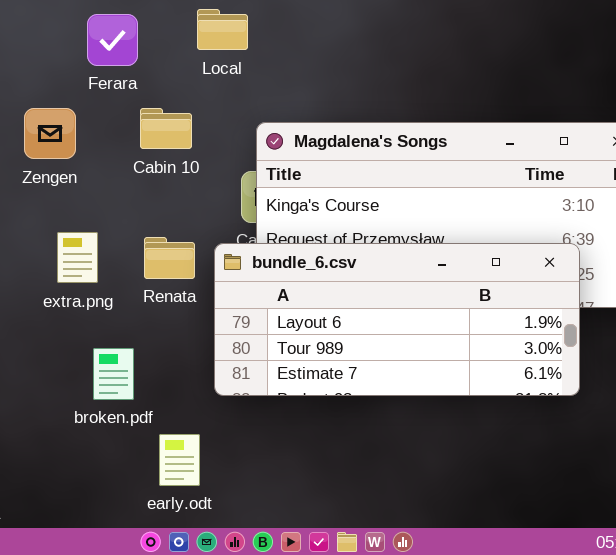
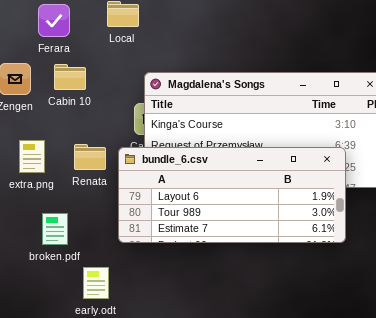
Cabin 10: [140,108,192,149] -> [54,64,86,90], moved

